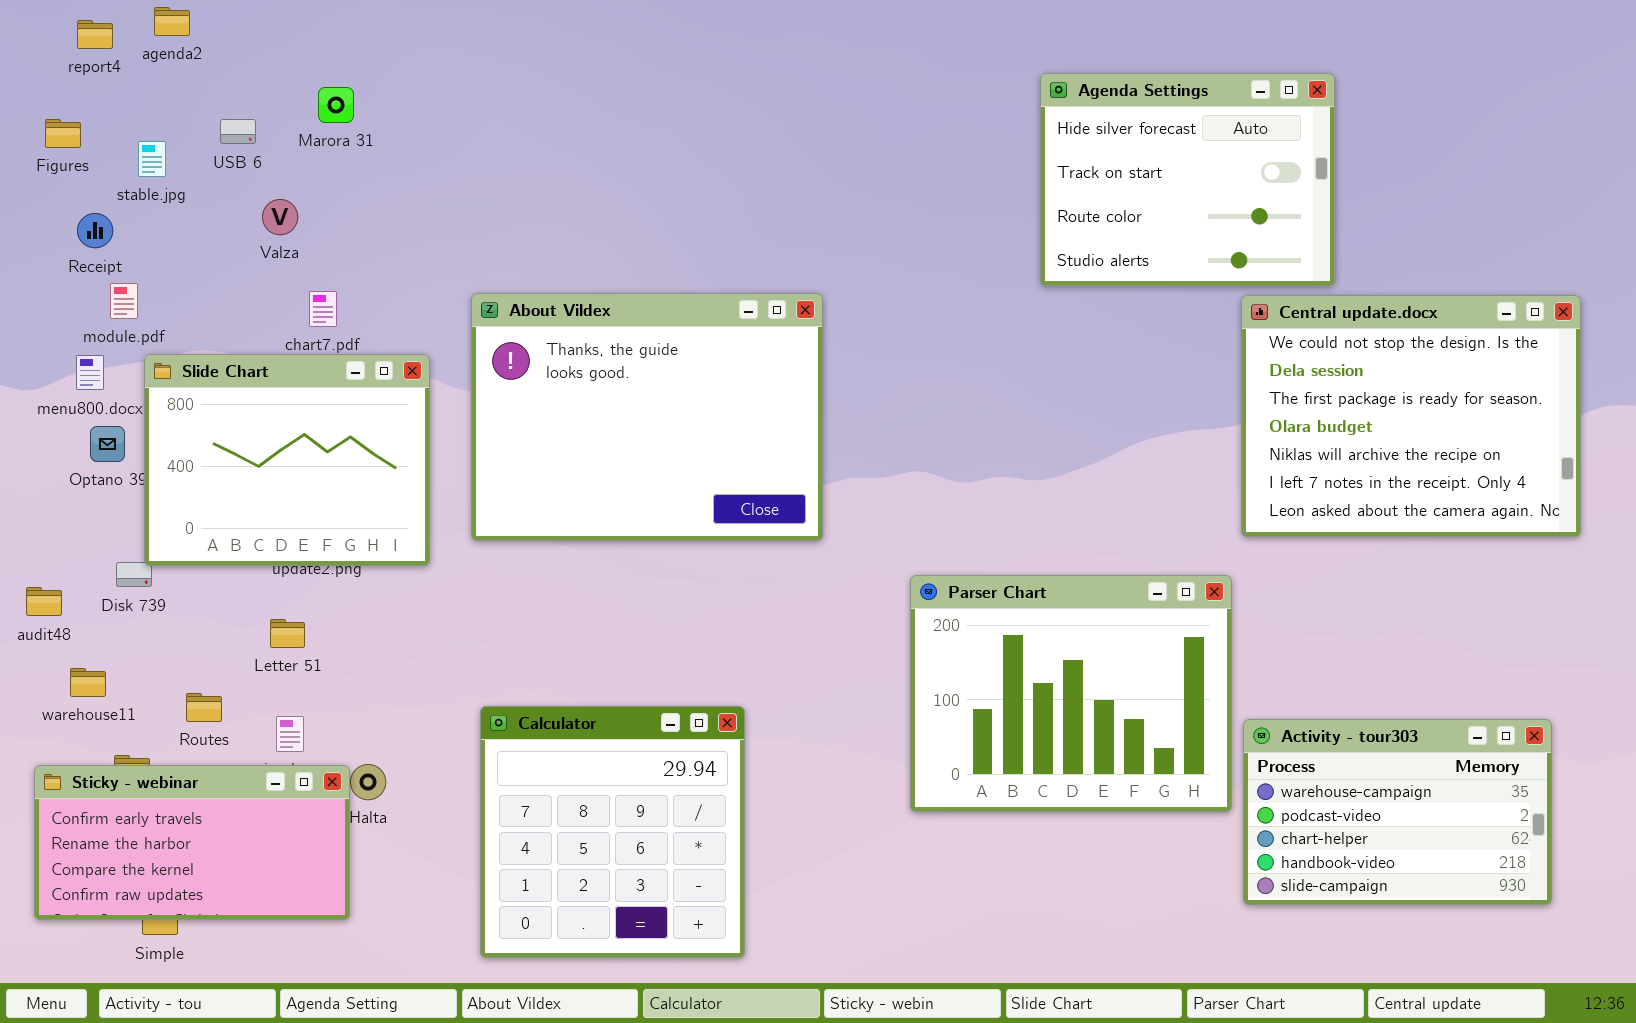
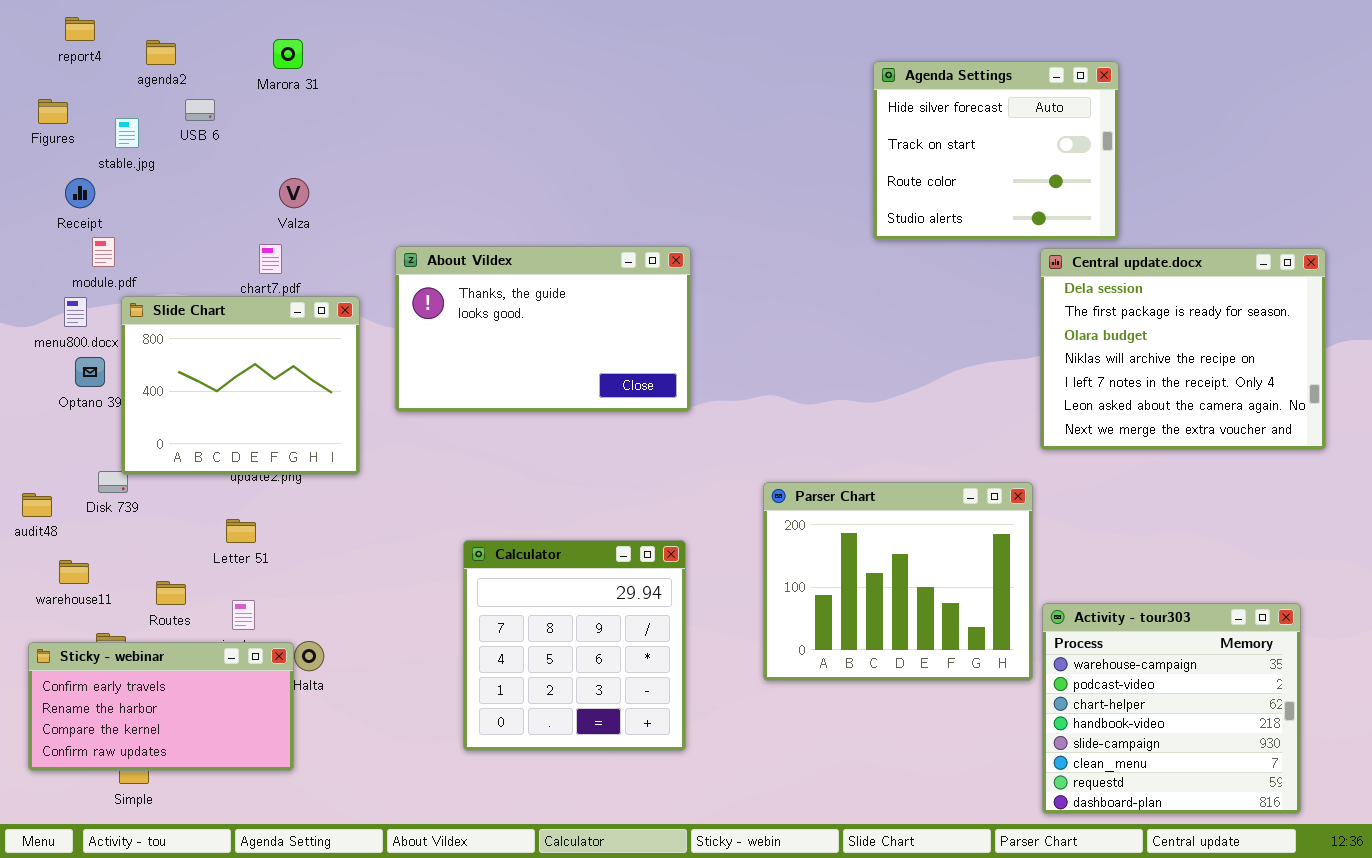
agenda2: [154,7,190,36] -> [146,40,176,65], moved
Marora 31: [318,87,354,123] -> [273,39,303,69], moved
Valza: [262,199,298,235] -> [279,178,309,208], moved
About Vildex: [471,293,823,541] -> [395,246,691,412], resized
Central update.docx: [1241,295,1581,537] -> [1040,248,1326,450], scrolled down 1 row
Calculator: [480,706,745,958] -> [463,540,686,751], moved
Activity - tour303: [1243,719,1552,905] -> [1042,603,1301,814], resized

